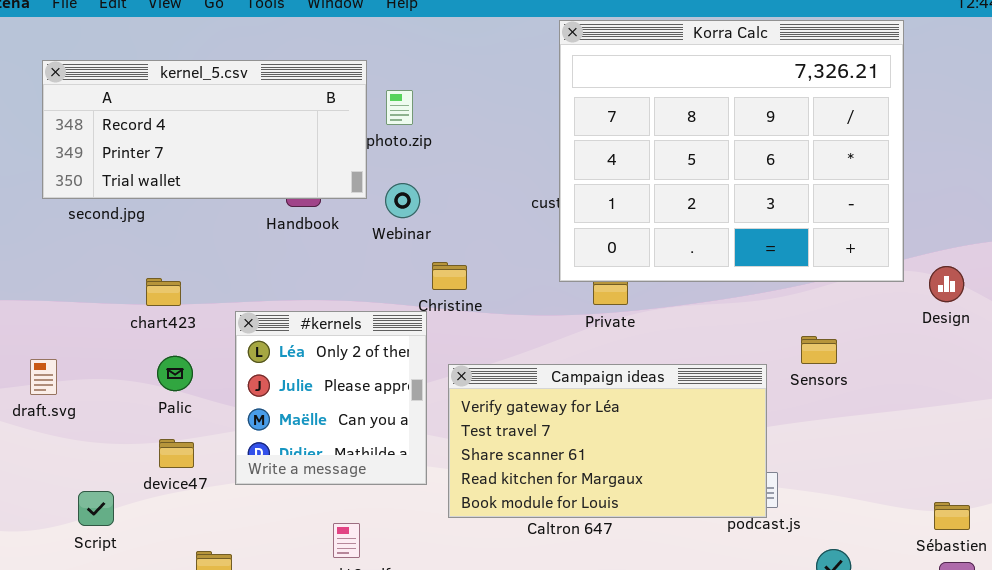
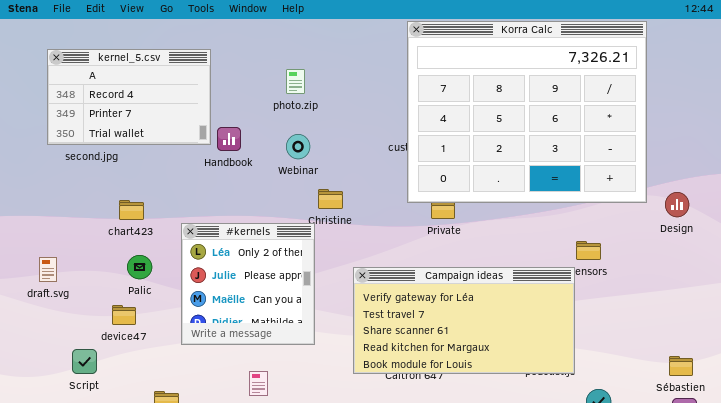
kernel_5.csv: [42,60,367,199] -> [47,49,211,145], resized
Campaign ideas: [448,364,767,518] -> [353,267,575,374], moved
device47: [159,439,194,468] -> [112,305,136,325], moved

